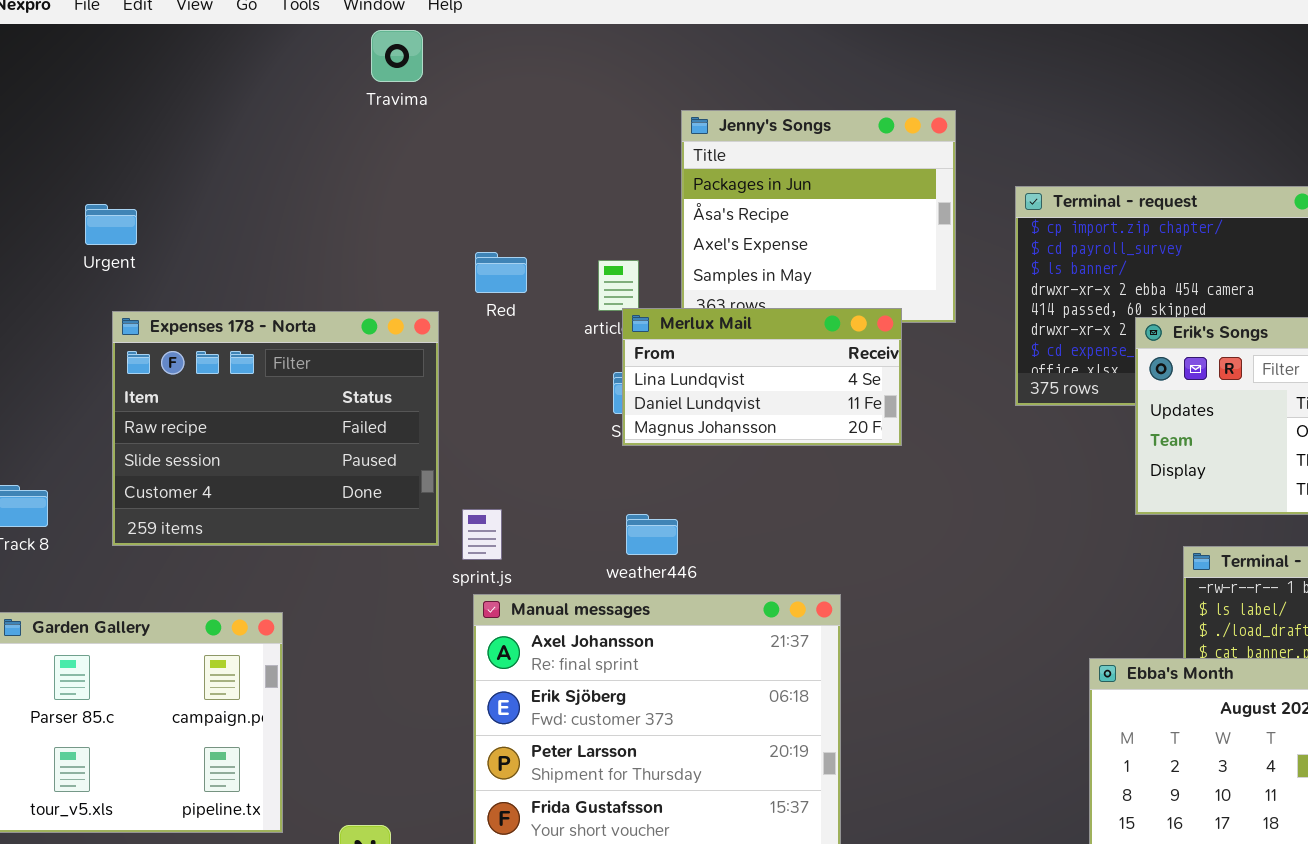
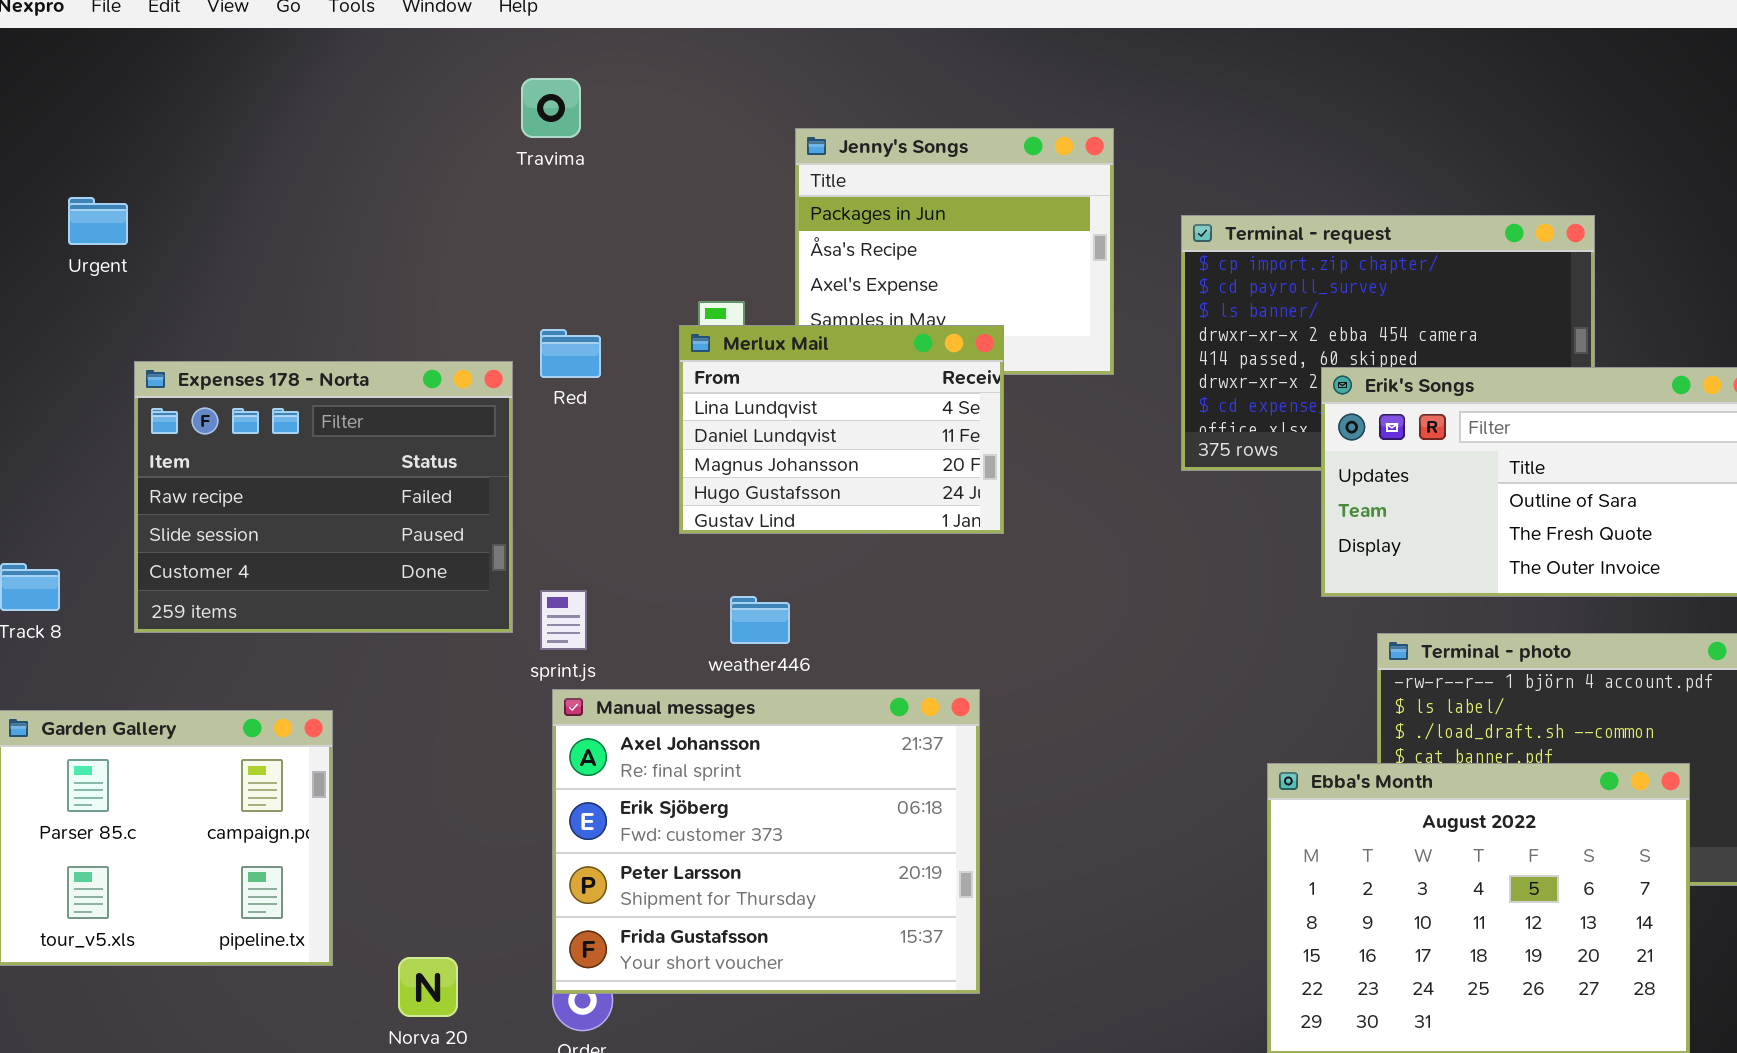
Travima: [371,30,423,82] -> [521,78,581,138], moved
Urgent: [85,204,137,245] -> [68,197,128,245], moved
Red: [475,252,527,293] -> [540,329,601,378], moved
Merlux Mail: [622,308,902,446] -> [679,325,1004,534], moved, resized

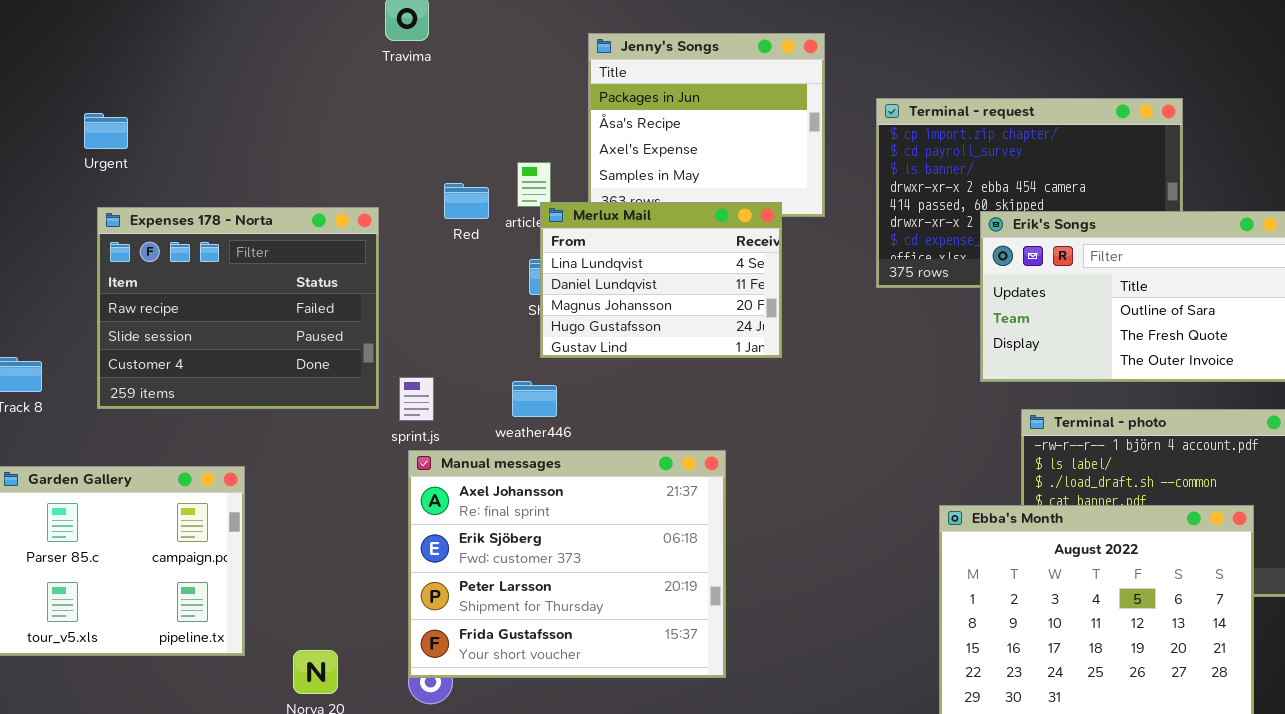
Urgent: [68,197,128,245] -> [84,113,128,149], moved
Merlux Mail: [679,325,1004,534] -> [540,202,782,358], moved
Red: [540,329,601,378] -> [444,183,489,219], moved
weather446: [730,596,790,644] -> [512,381,557,417], moved

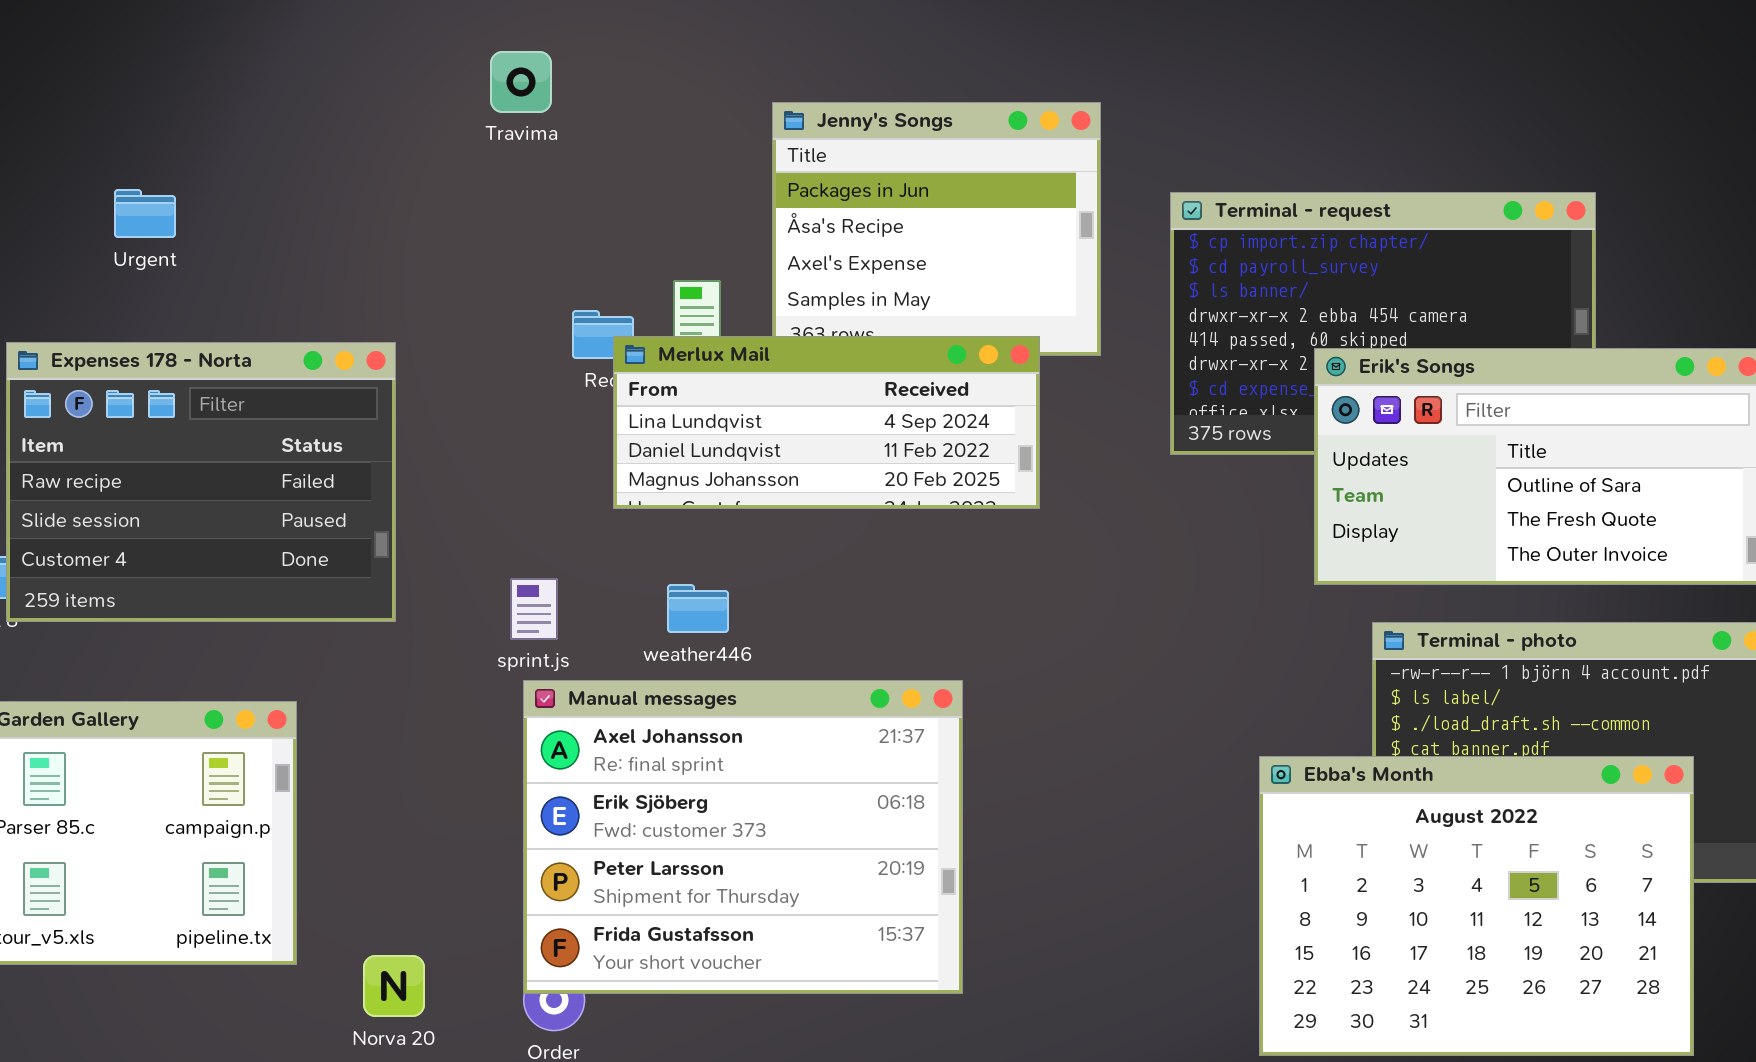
Urgent: [84,113,128,149] -> [114,189,176,238], moved
Merlux Mail: [540,202,782,358] -> [613,336,1040,509], resized
Expenses 178 - Norta: [97,207,379,409] -> [6,342,396,622], moved

